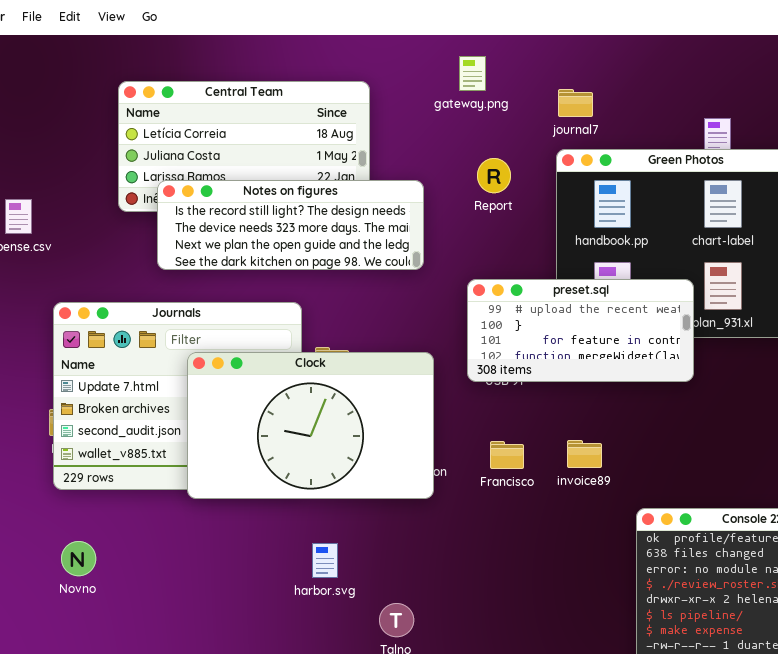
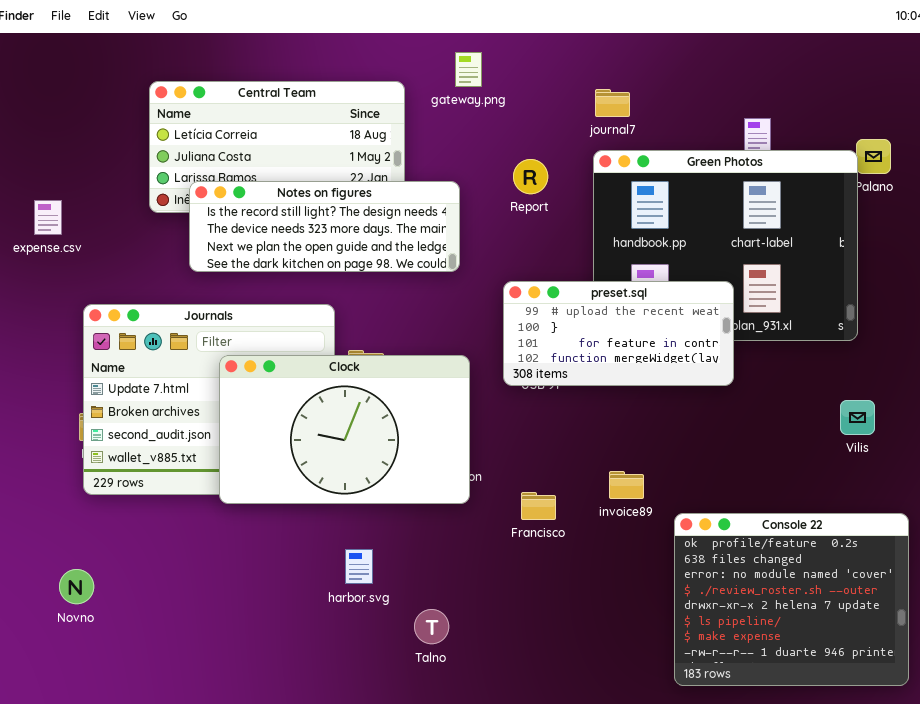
gateway.png: [459,56,486,91] -> [455,52,482,87], moved
invoice89: [567,440,602,468] -> [609,471,644,499], moved
Francisco: [490,441,524,469] -> [521,492,556,520], moved
Novno: [61,541,96,576] -> [59,569,94,604], moved

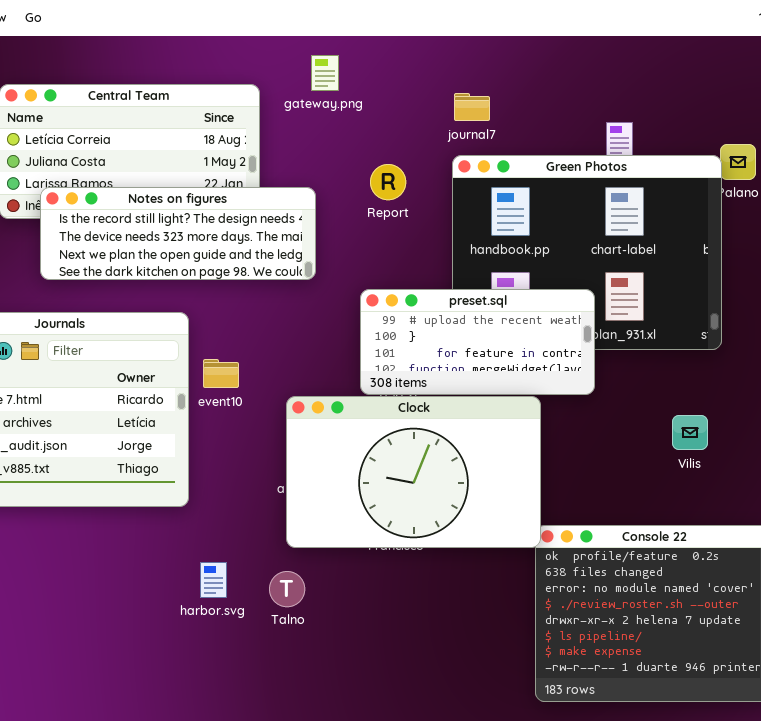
Clock: [219,355,470,504] -> [286,396,541,548], moved
Vilis: [840,400,875,435] -> [672,415,708,450], moved
Talno: [414,609,449,644] -> [269,571,305,607], moved

